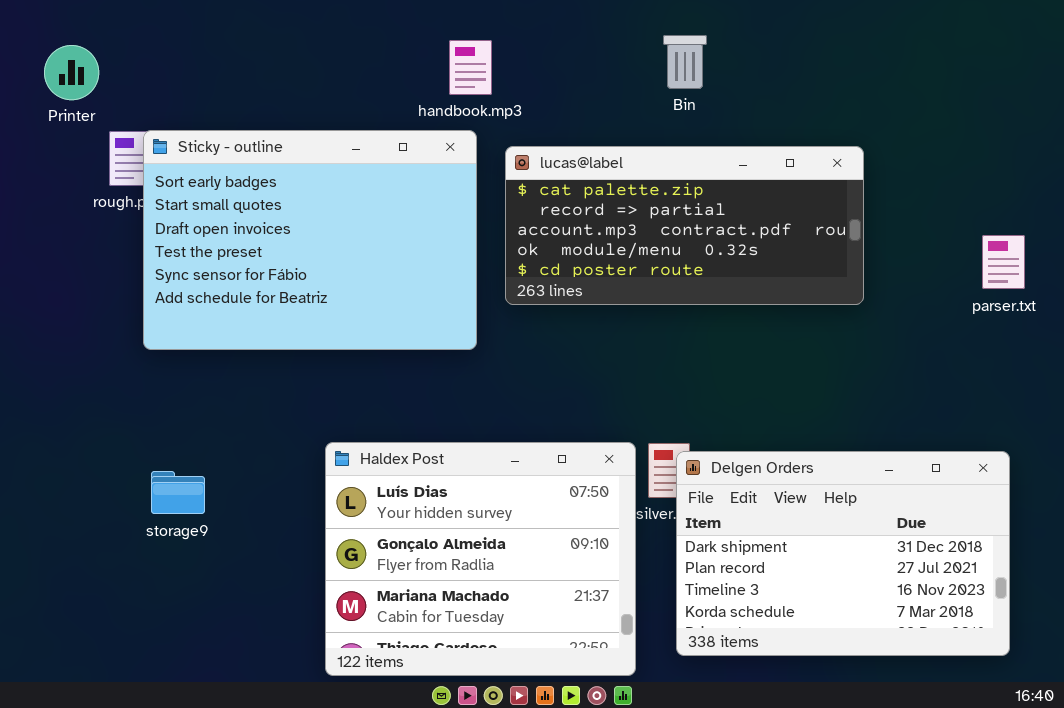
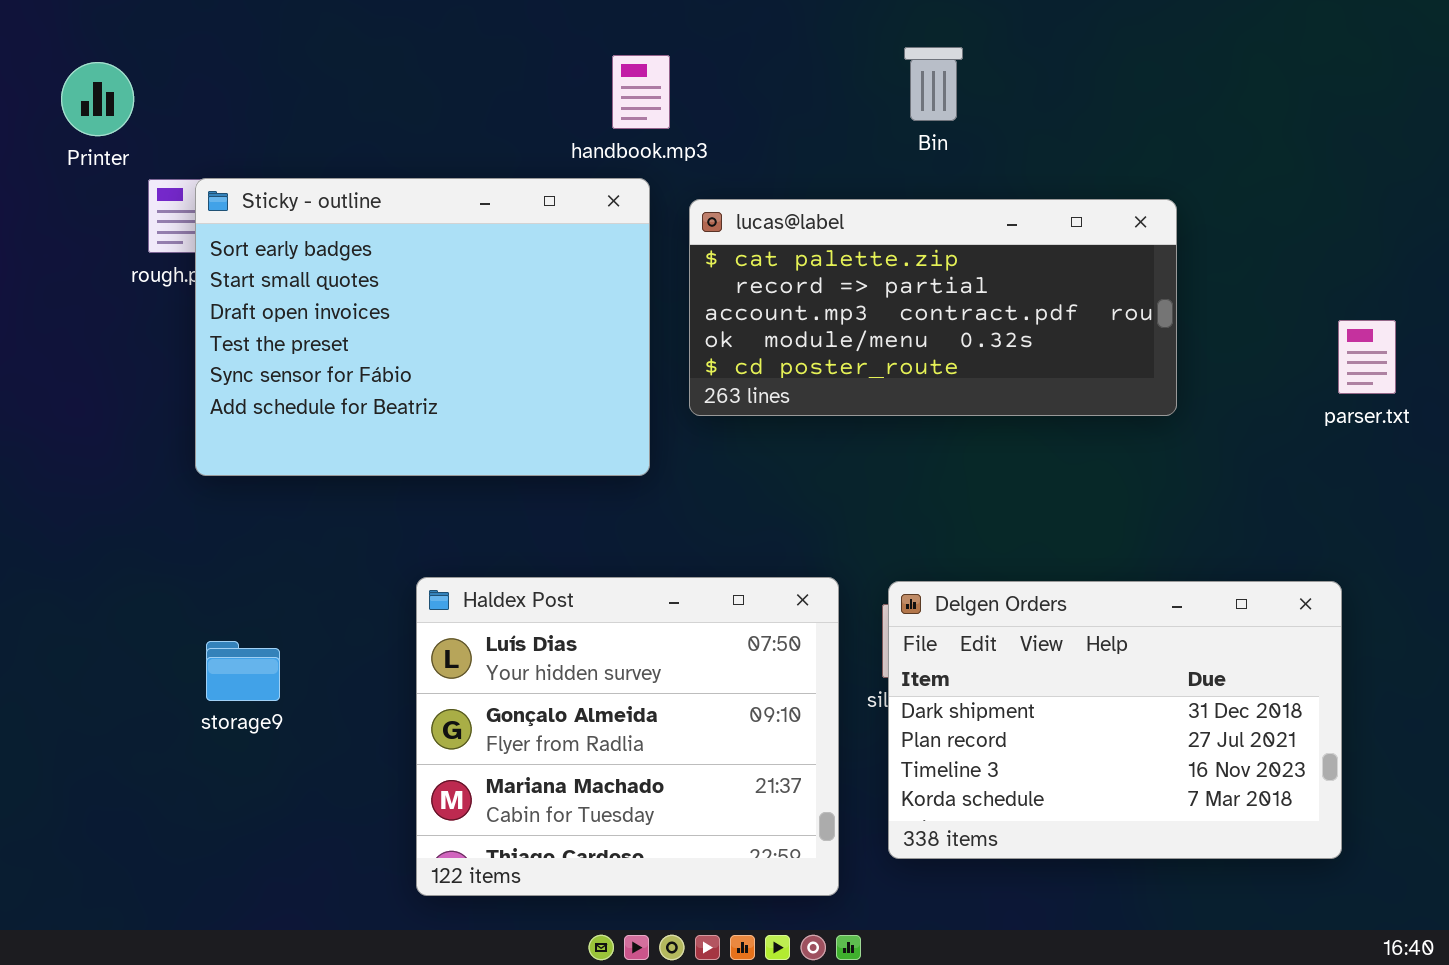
Haldex Post: [325,442,636,676] -> [416,577,839,896], moved
Delgen Orders: [676,451,1010,656] -> [888,581,1342,859], moved

